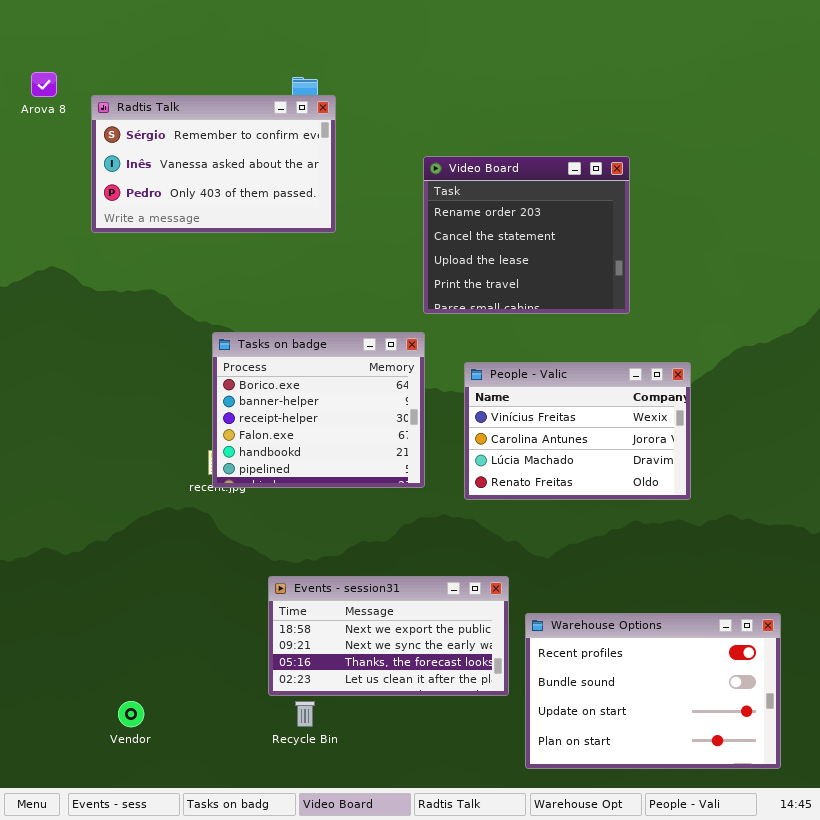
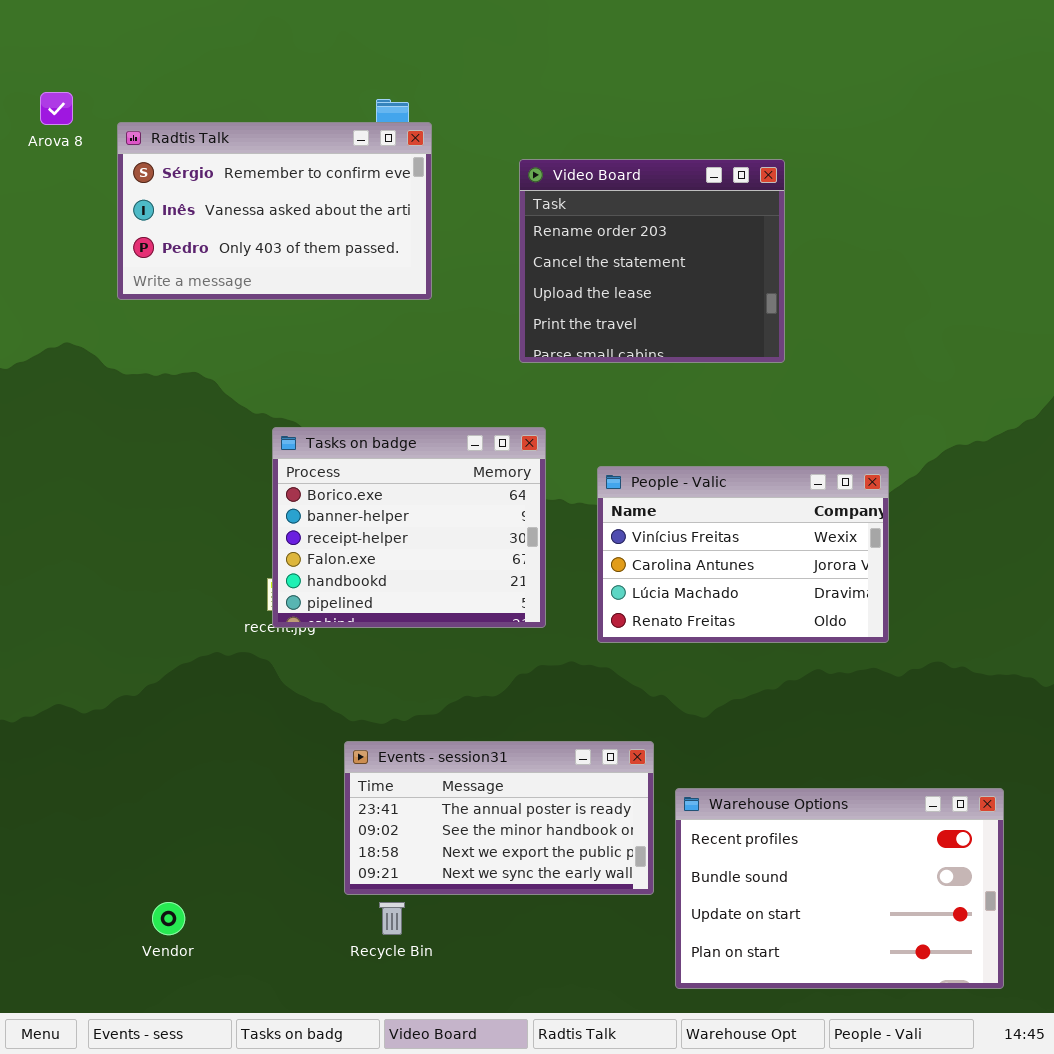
Video Board: [423,156,630,314] -> [519,159,785,363], moved
Events - session31: [268,576,509,696] -> [344,741,654,895], scrolled up 2 rows

